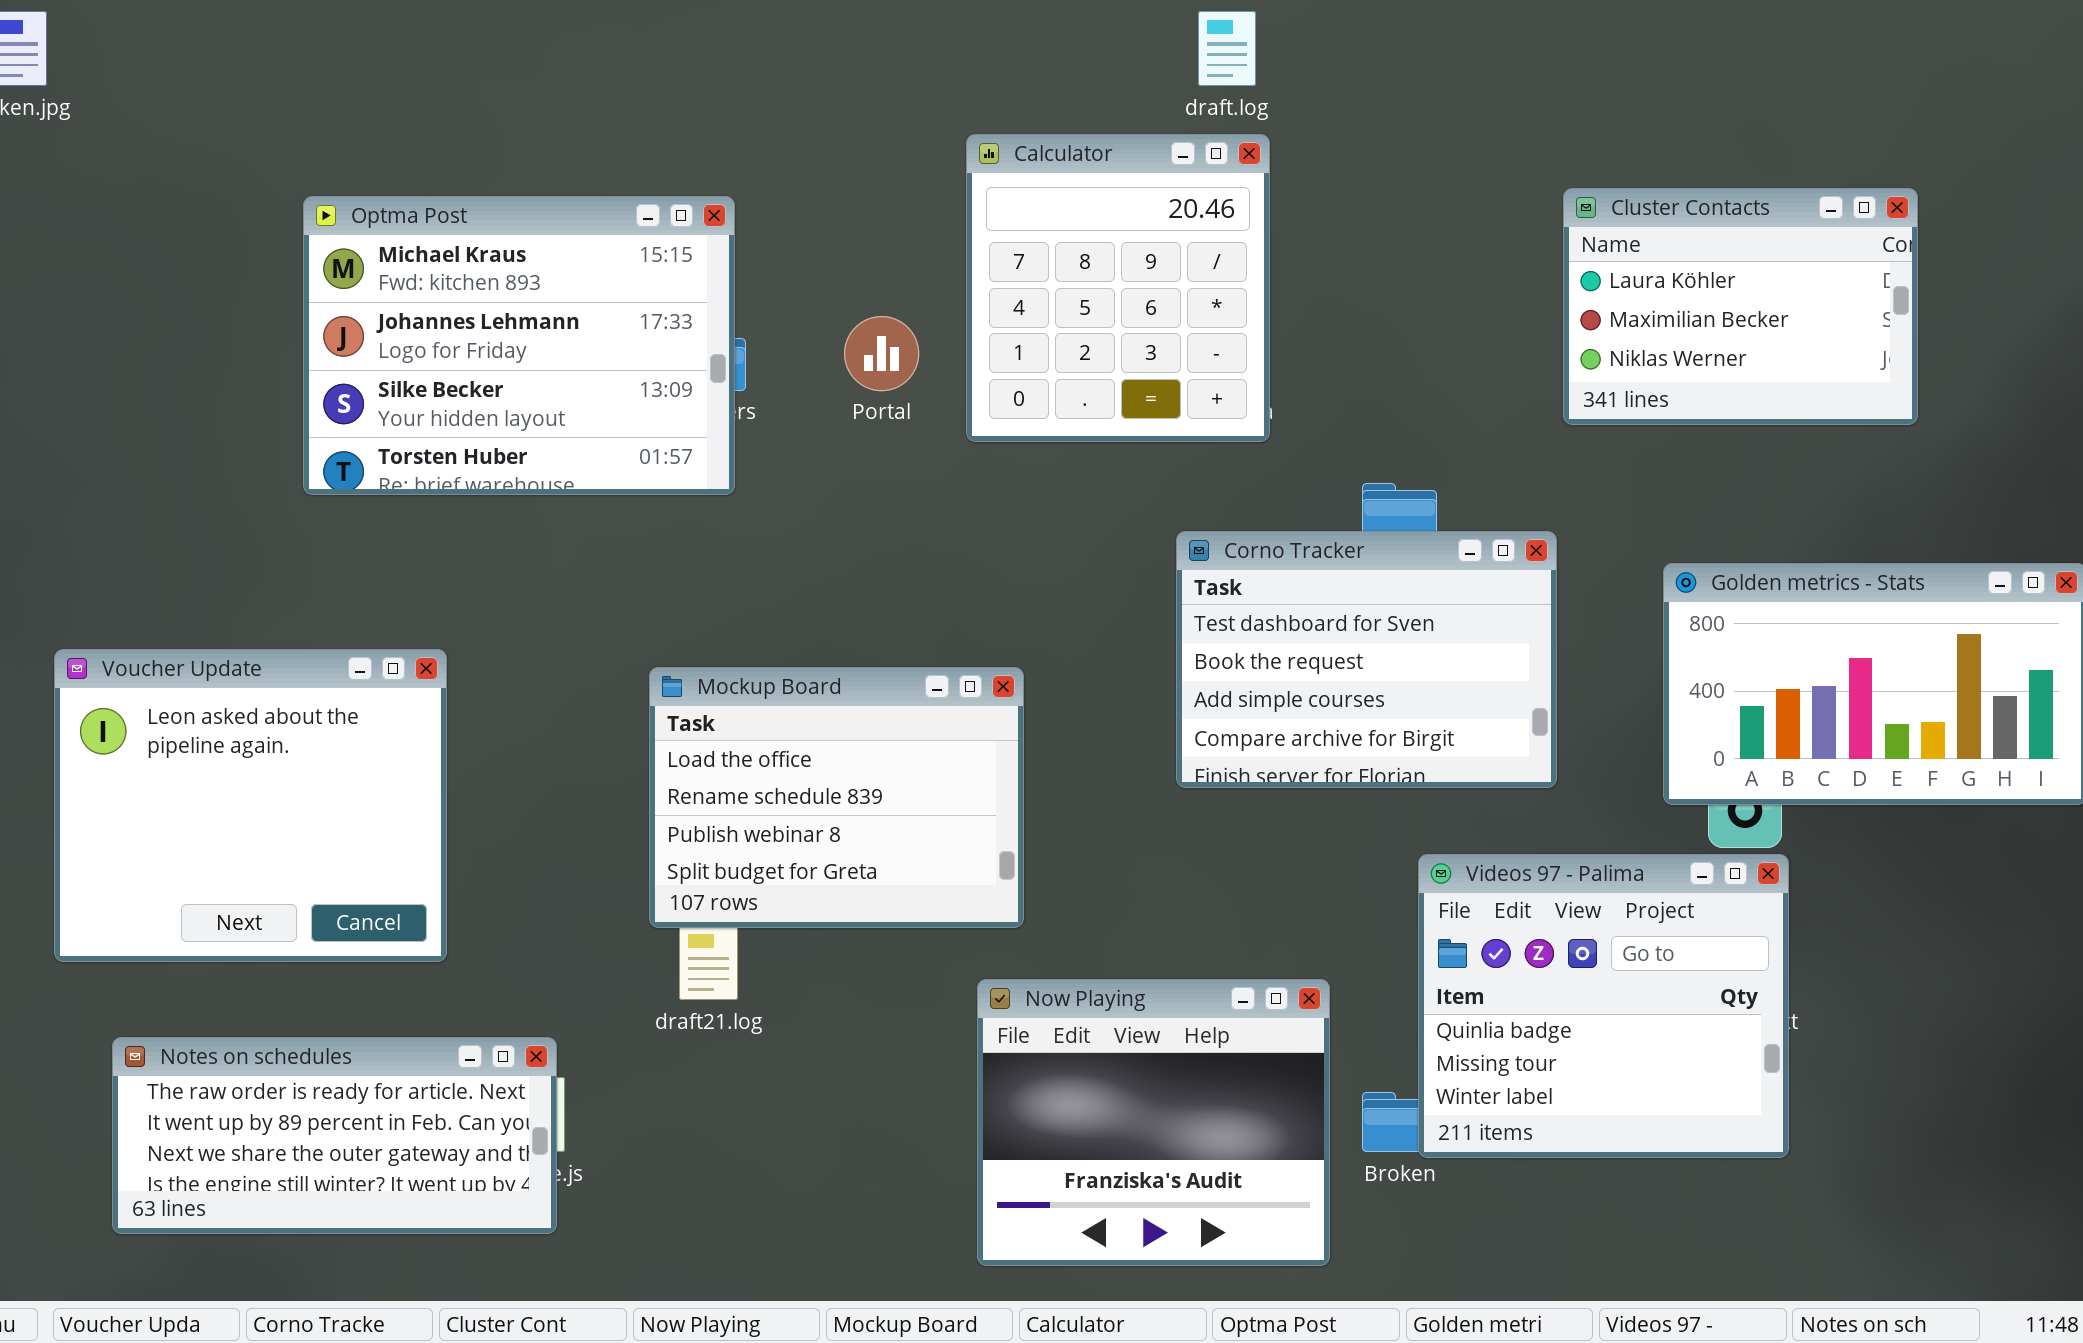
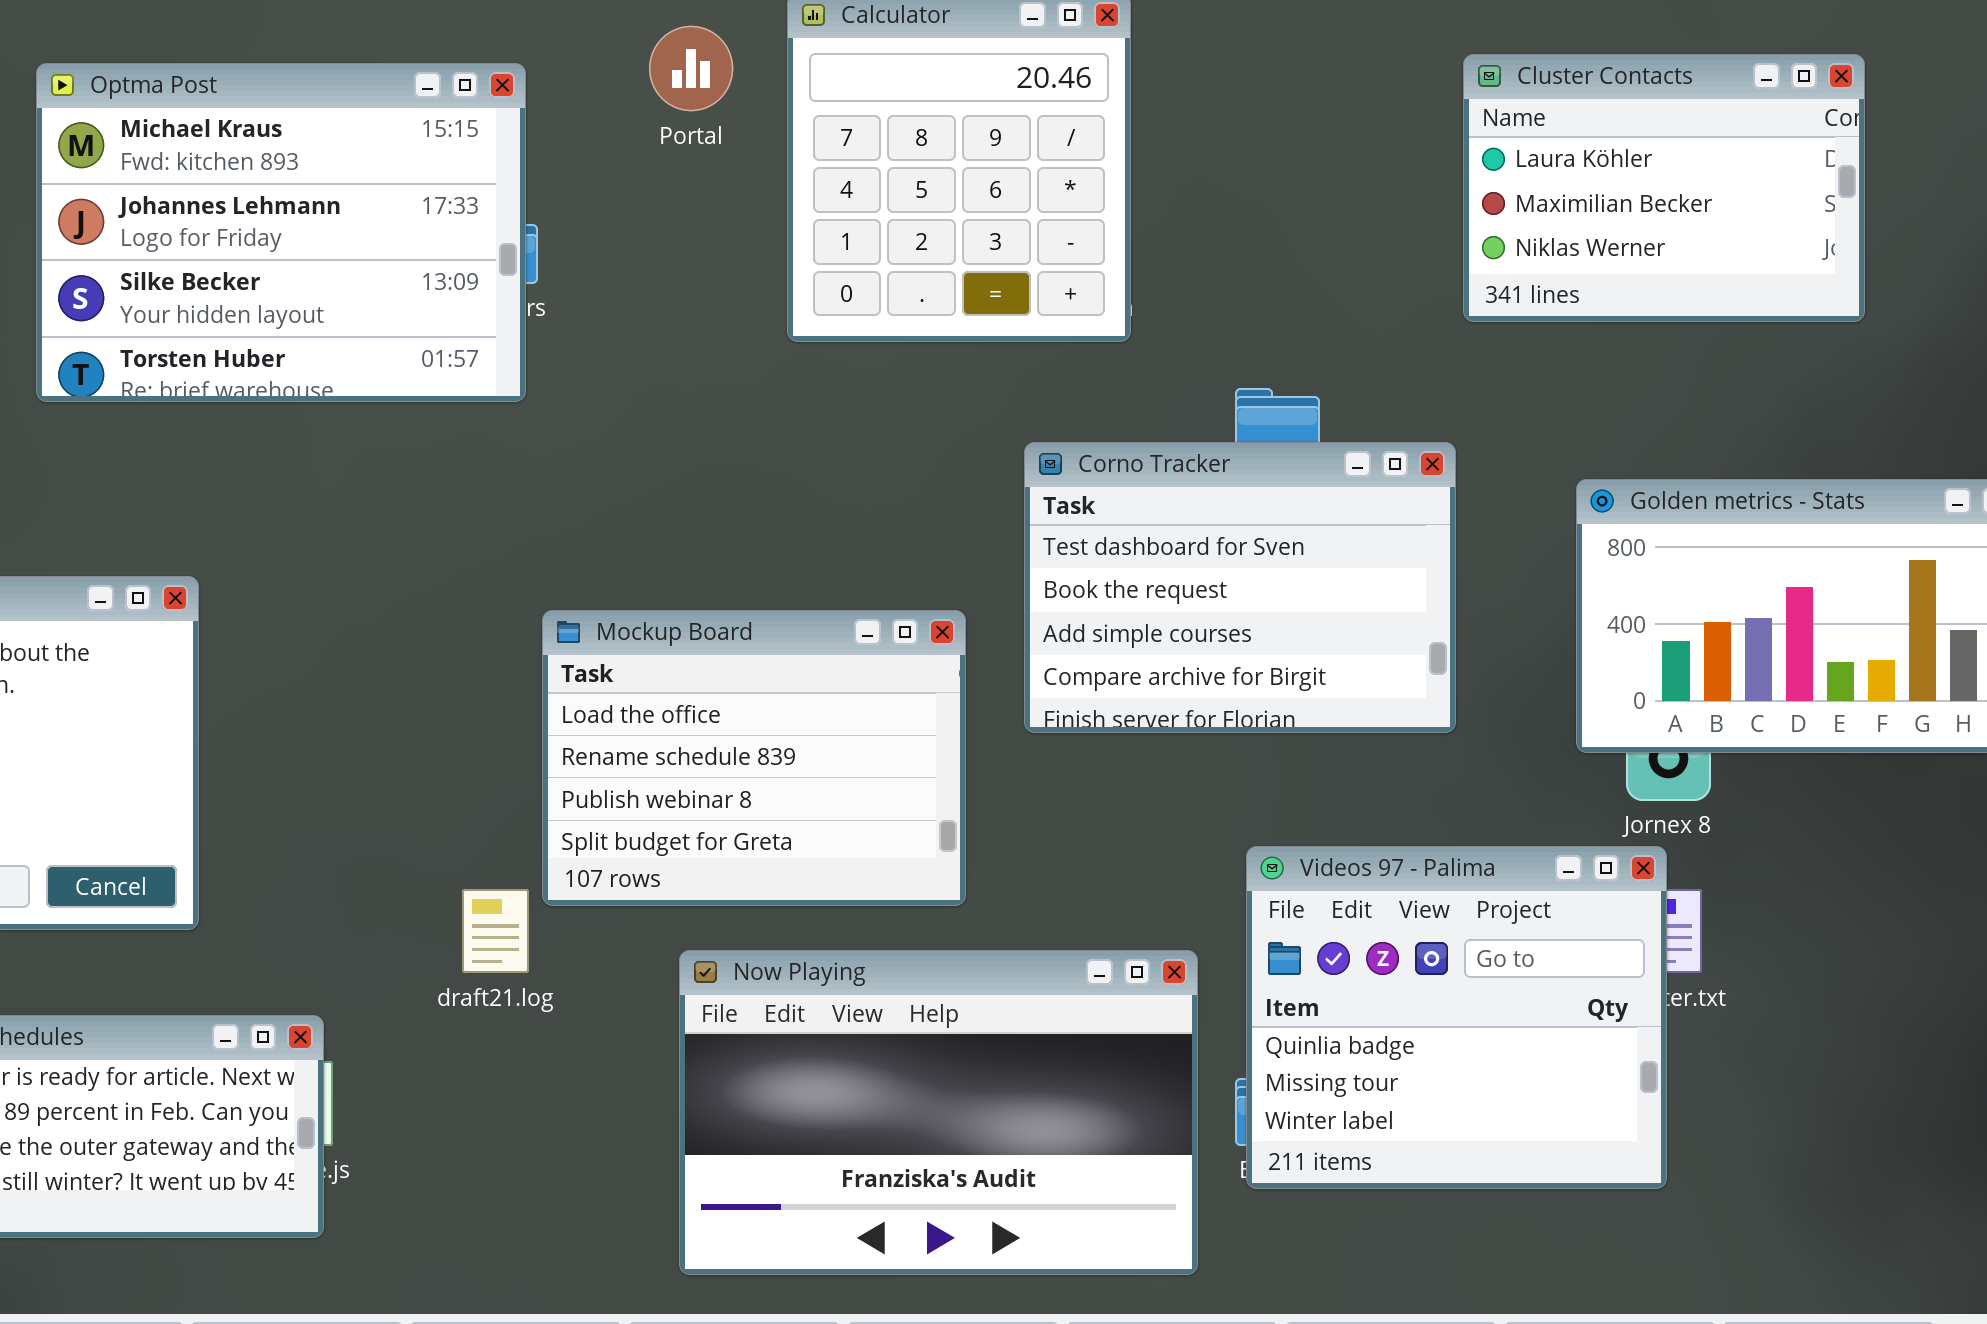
Portal: [844,316,919,391] -> [649,26,733,111], moved
Mockup Board: [649,667,1024,928] -> [542,610,966,906], moved
Videos 97 - Palima: [1418,854,1789,1158] -> [1246,846,1667,1189], moved
Now Playing: [977,979,1330,1266] -> [679,950,1198,1275], resized

